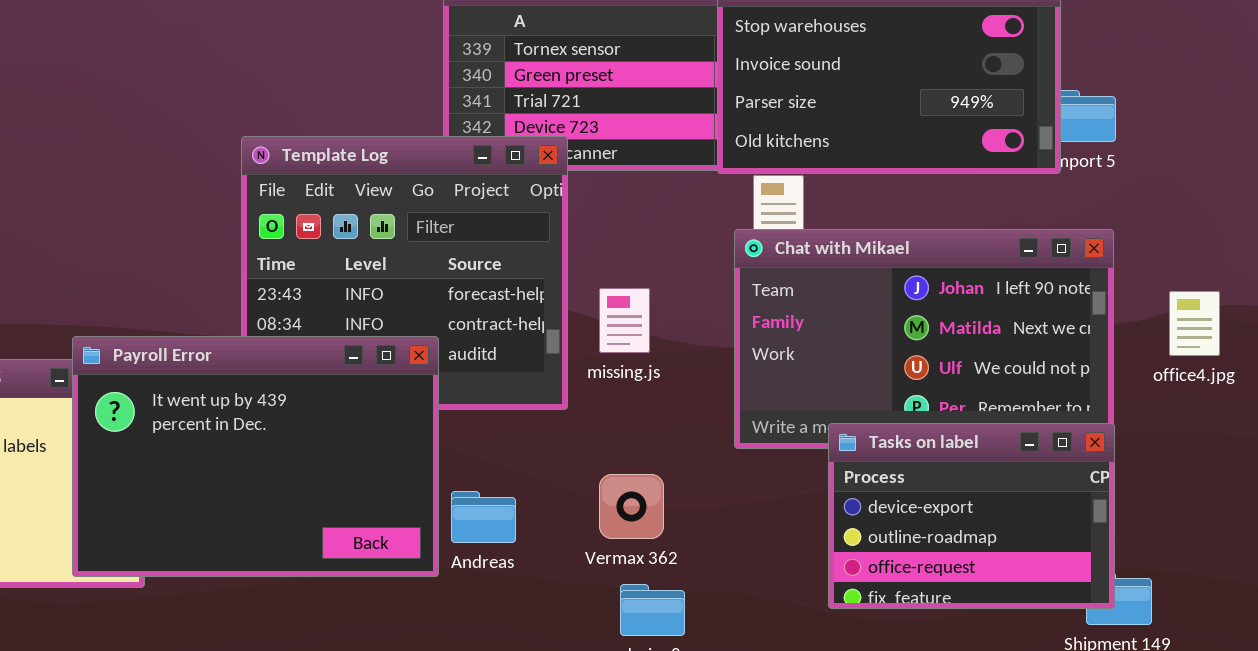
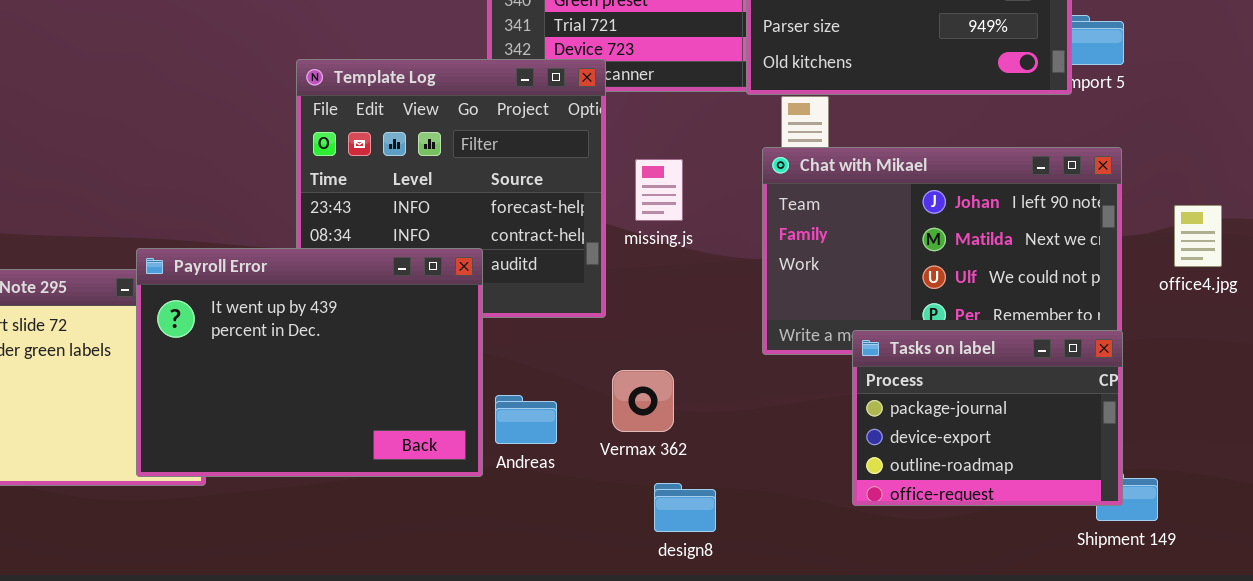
missing.js: [599,288,650,353] -> [635,159,683,221], moved
Tasks on label: [828,423,1115,609] -> [852,330,1123,506], scrolled up 1 row
Vermax 362: [599,474,664,539] -> [612,370,674,432], moved

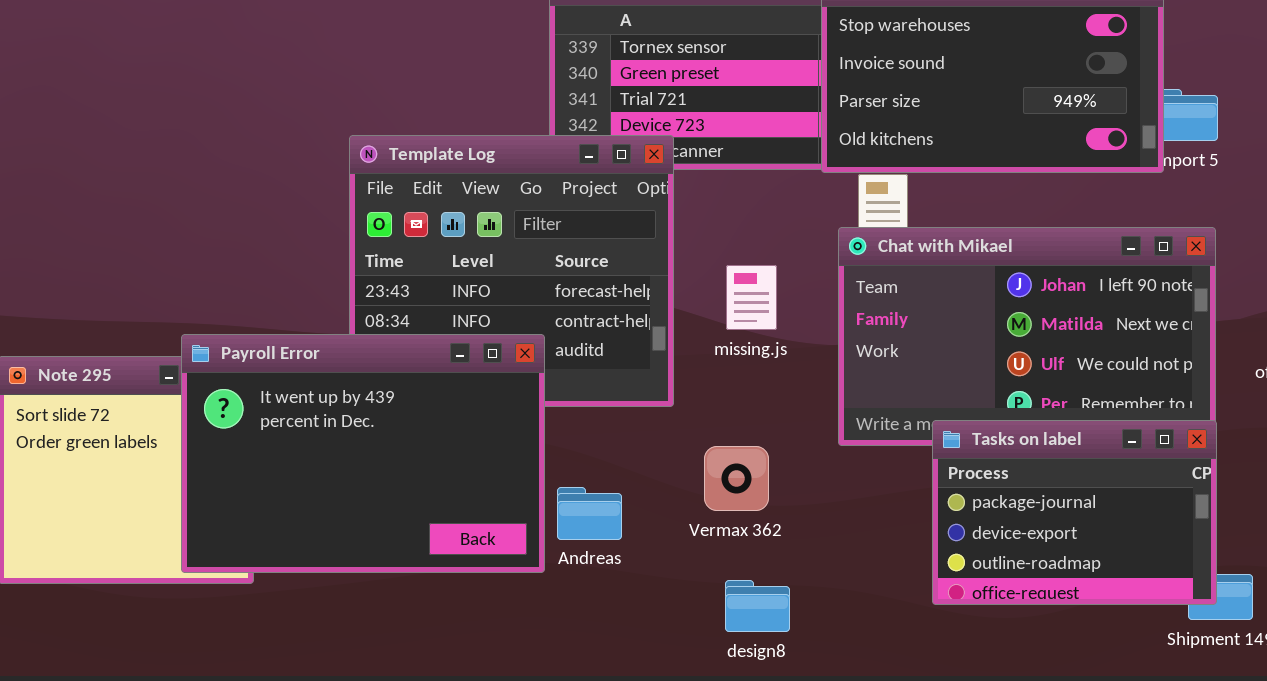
missing.js: [635,159,683,221] -> [726,265,777,330], moved
Vermax 362: [612,370,674,432] -> [704,446,769,511], moved

